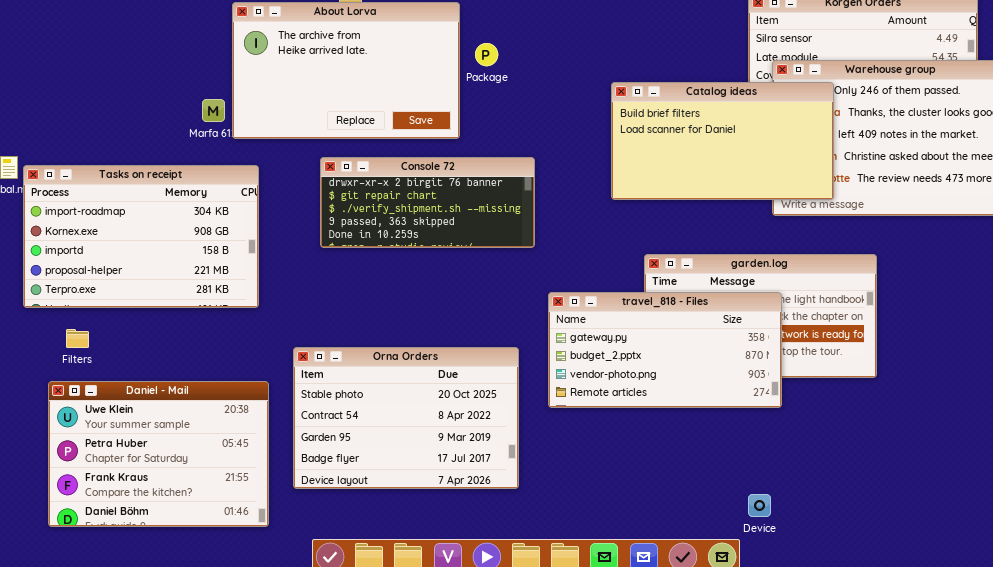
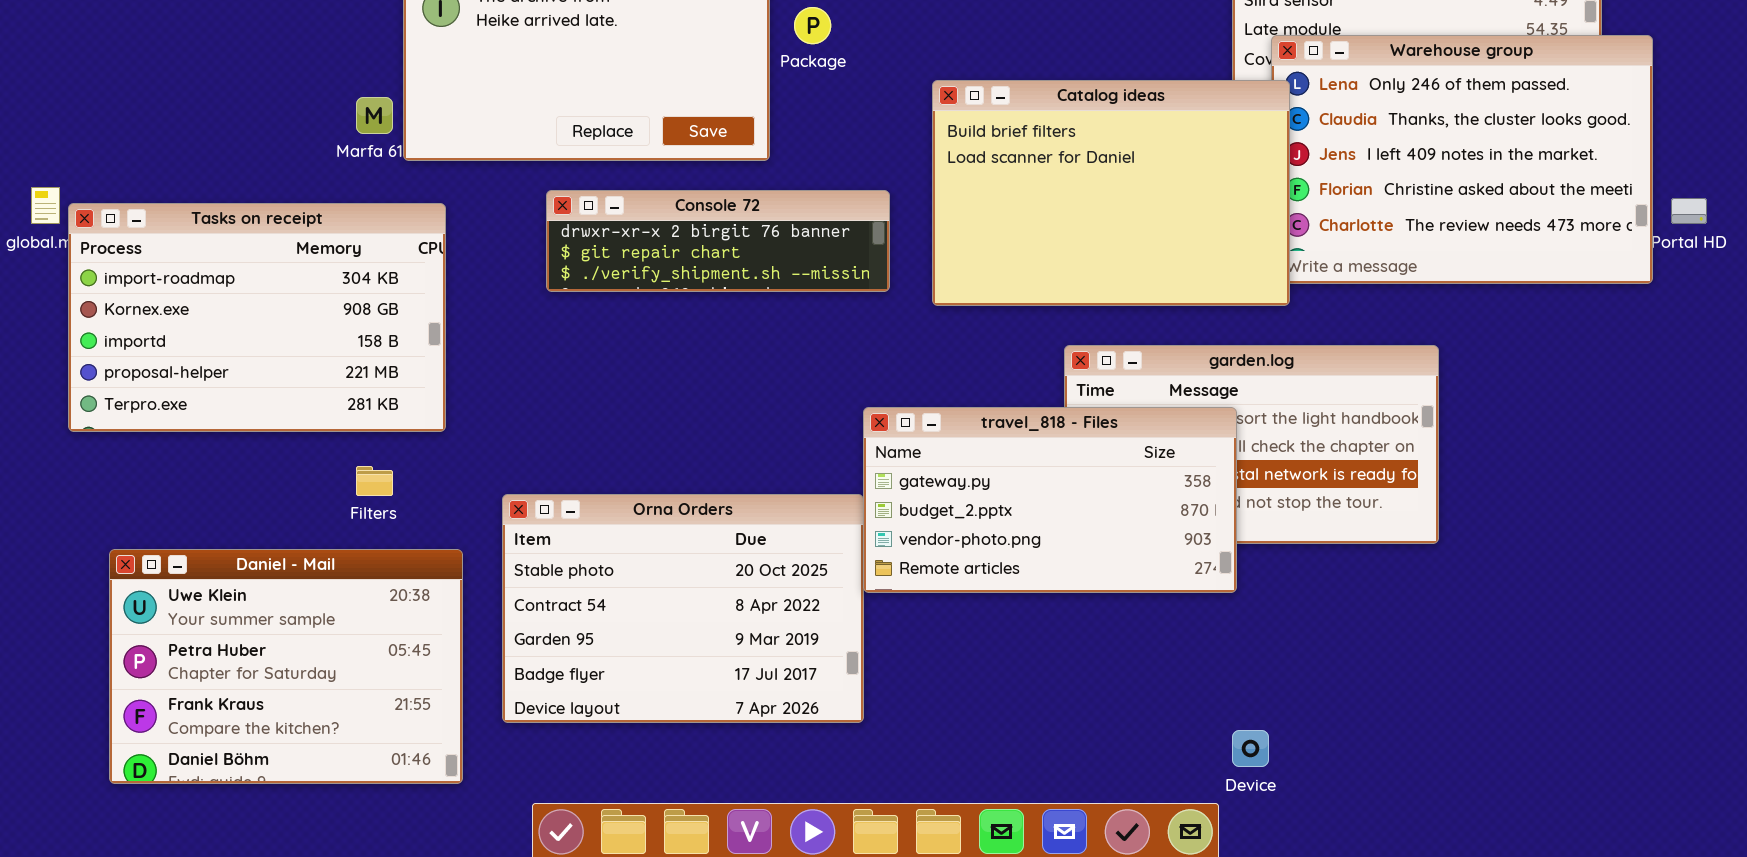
Catalog ideas: [611,82,834,200] -> [932,80,1290,306], moved, resized
Console 72: [320,157,535,248] -> [546,190,890,292], resized
travel_818 - Files: [548,292,782,408] -> [863,407,1237,593], moved
Filters: [66,329,89,348] -> [356,466,393,496], moved

